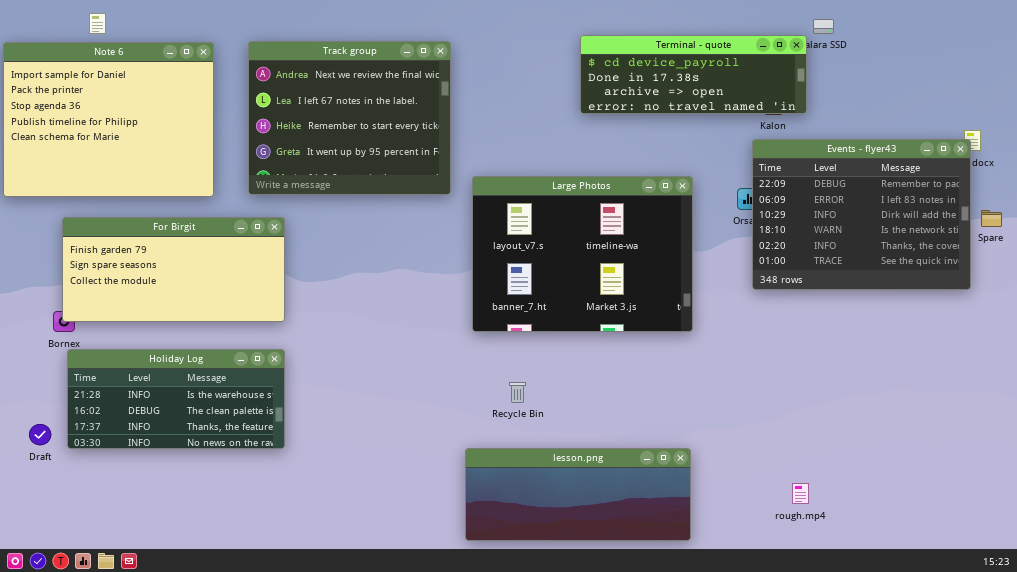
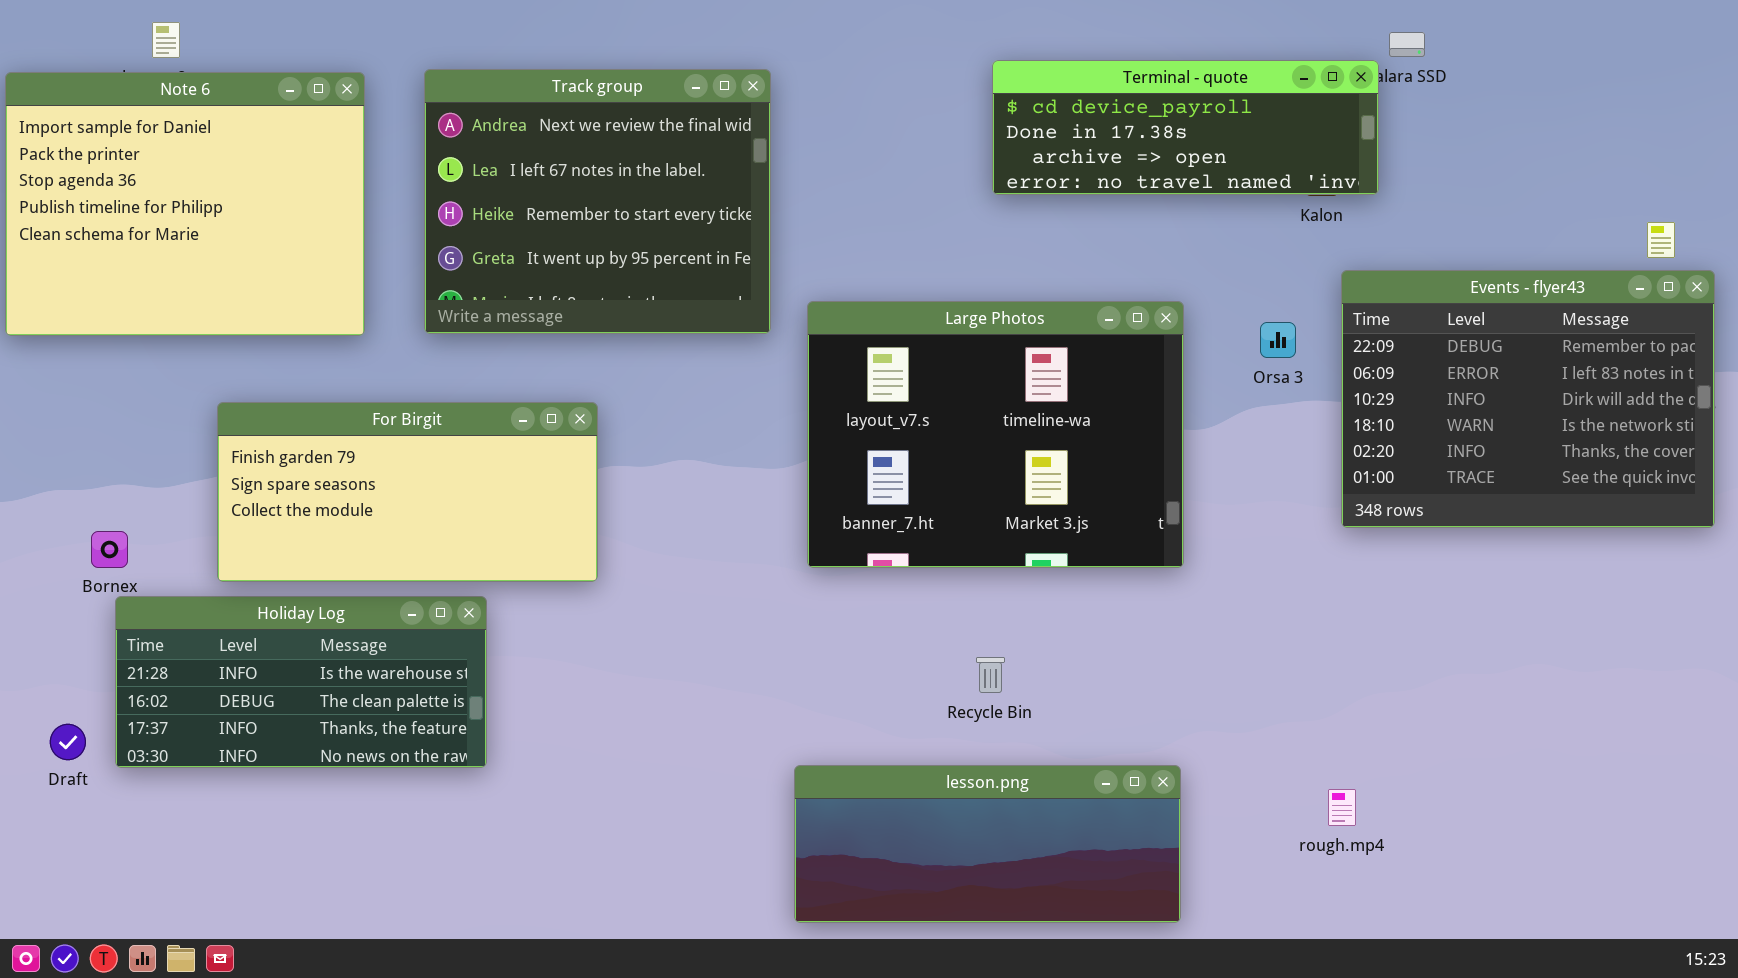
Events - flyer43: [752,139,971,290] -> [1341,270,1715,528], moved
For Birgit: [62,217,285,322] -> [217,402,598,582], moved
Recycle Bin: [509,382,526,403] -> [976,657,1005,693], moved
rough.mp4: [792,483,809,504] -> [1328,789,1356,826], moved

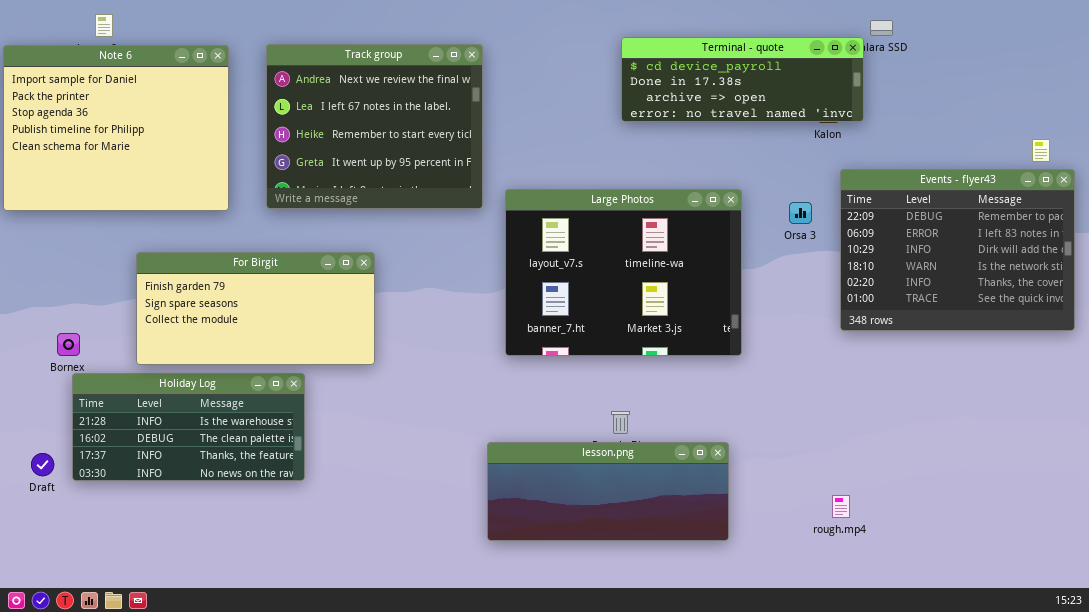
lesson.png: [794,765,1181,923] -> [487,442,729,541], moved

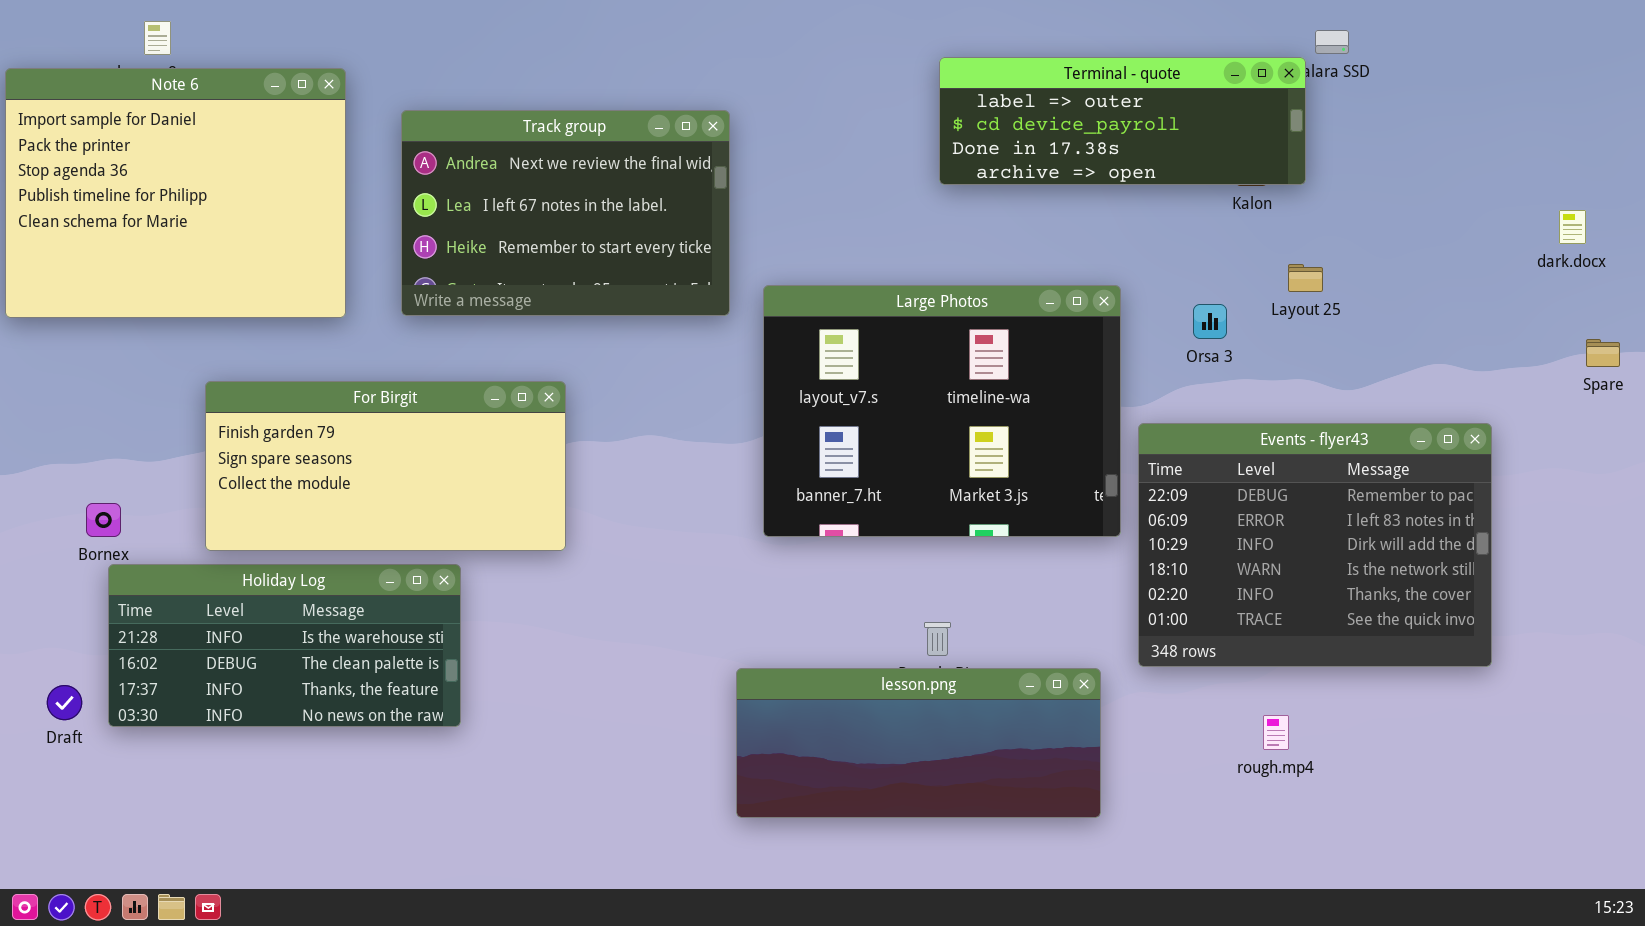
Terminal - quote: [621,37,864,122] -> [939,57,1306,185], scrolled up 1 row
Track group: [266,44,483,209] -> [401,110,730,316], resized
Events - flyer43: [840,169,1075,331] -> [1138,423,1492,667], moved
rough.mp4: [832,495,850,518] -> [1263,715,1289,750], moved

